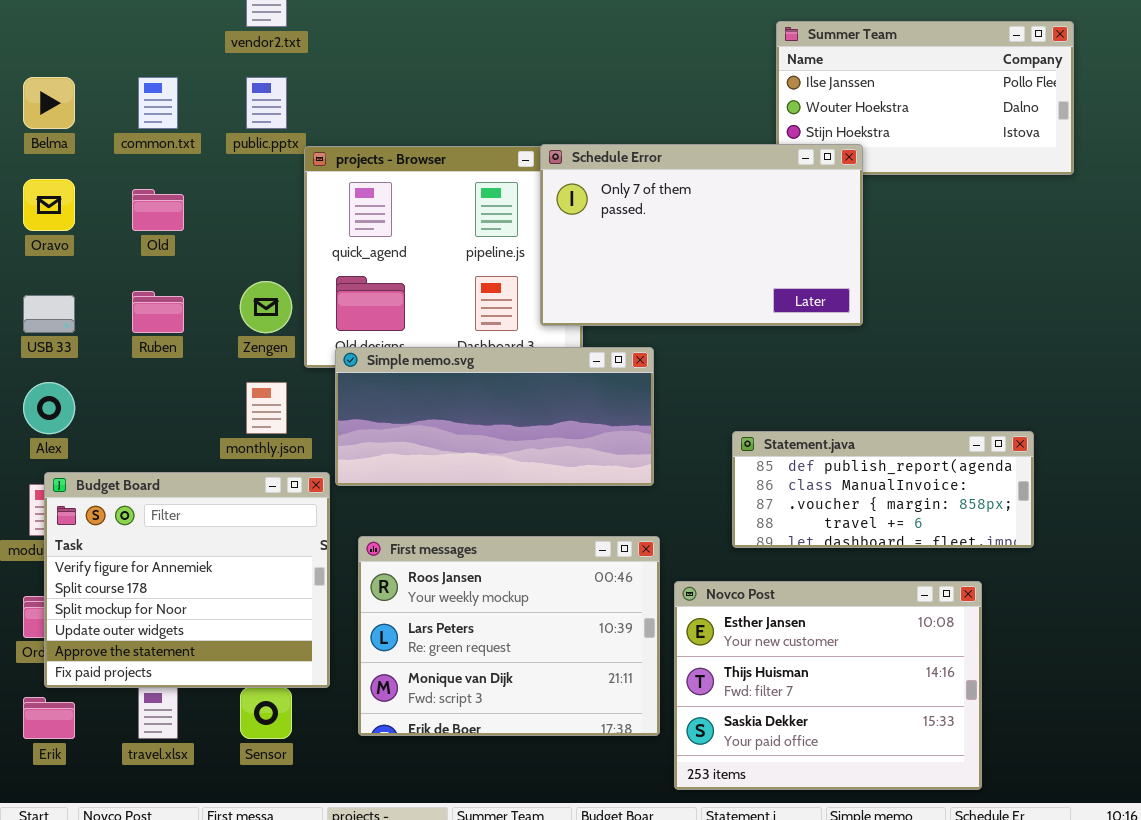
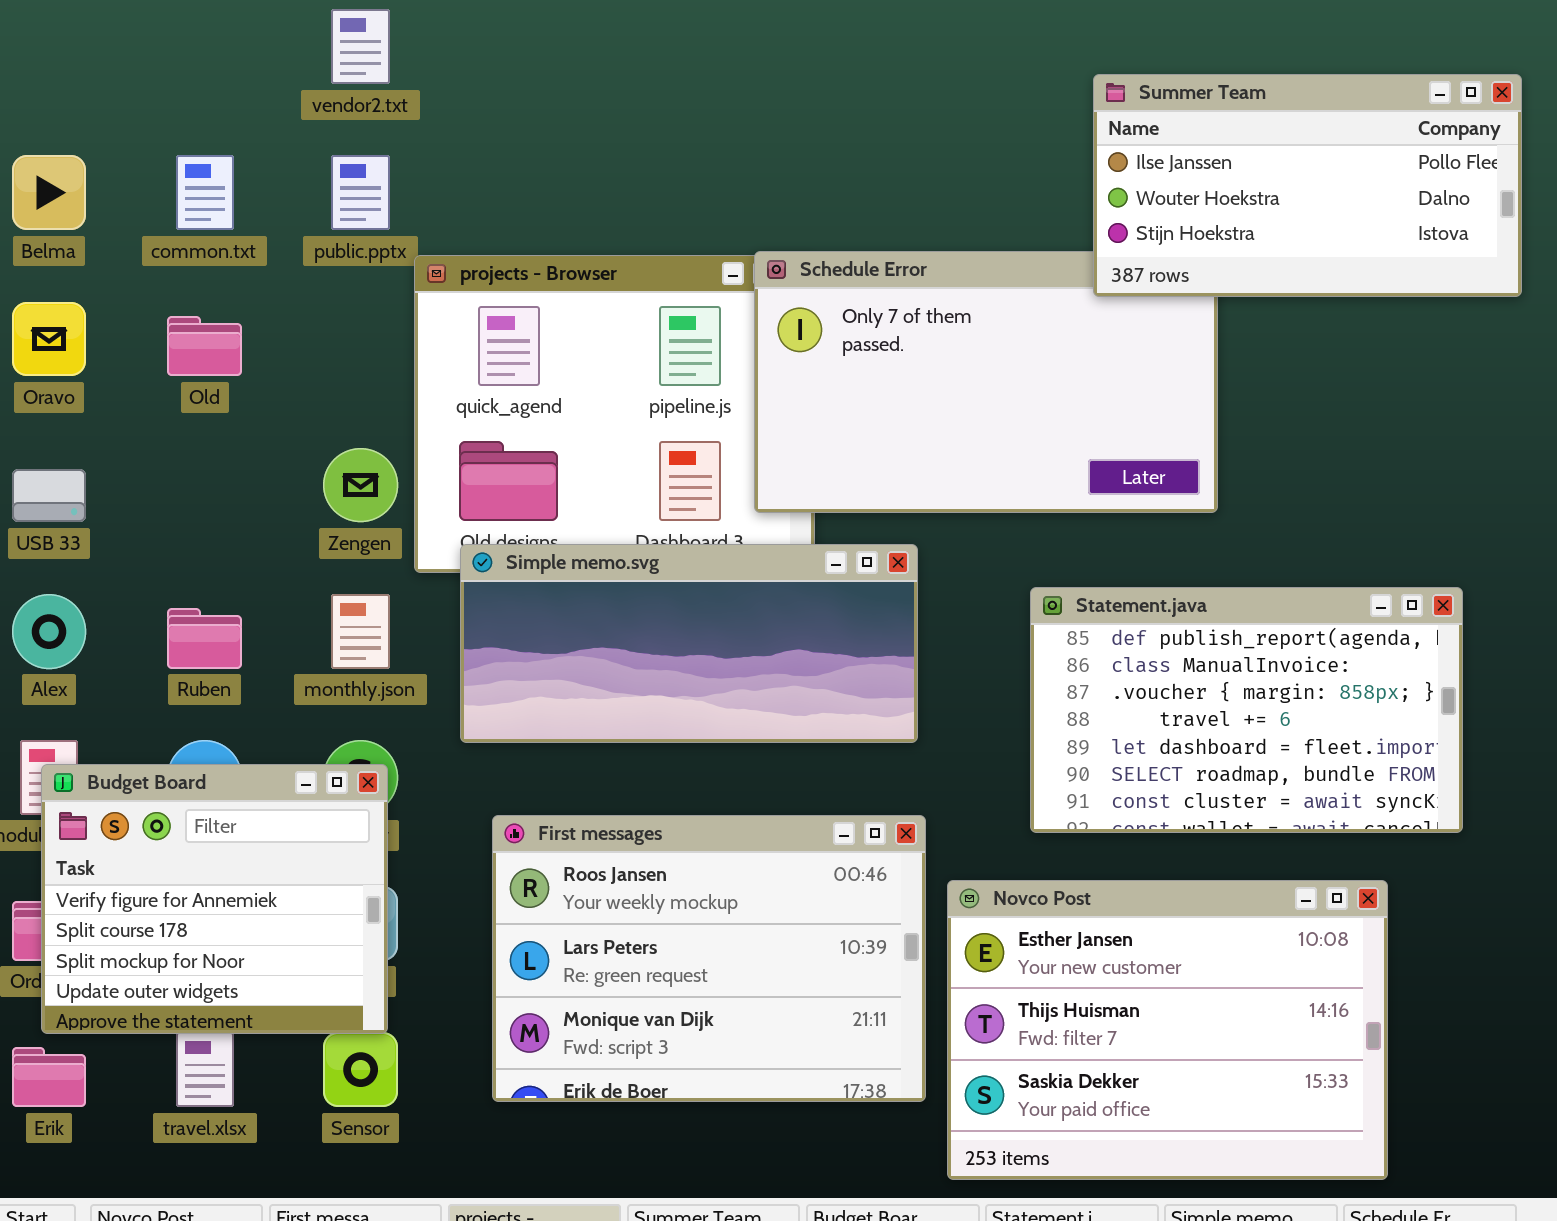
Summer Team: [776,21,1074,175] -> [1093,74,1522,297], raised
Ruben: [132,291,184,333] -> [167,608,242,669], moved
Statement.java: [732,431,1034,548] -> [1030,587,1463,833], resized
Budget Board: [44,472,330,688] -> [41,764,388,1034], resized

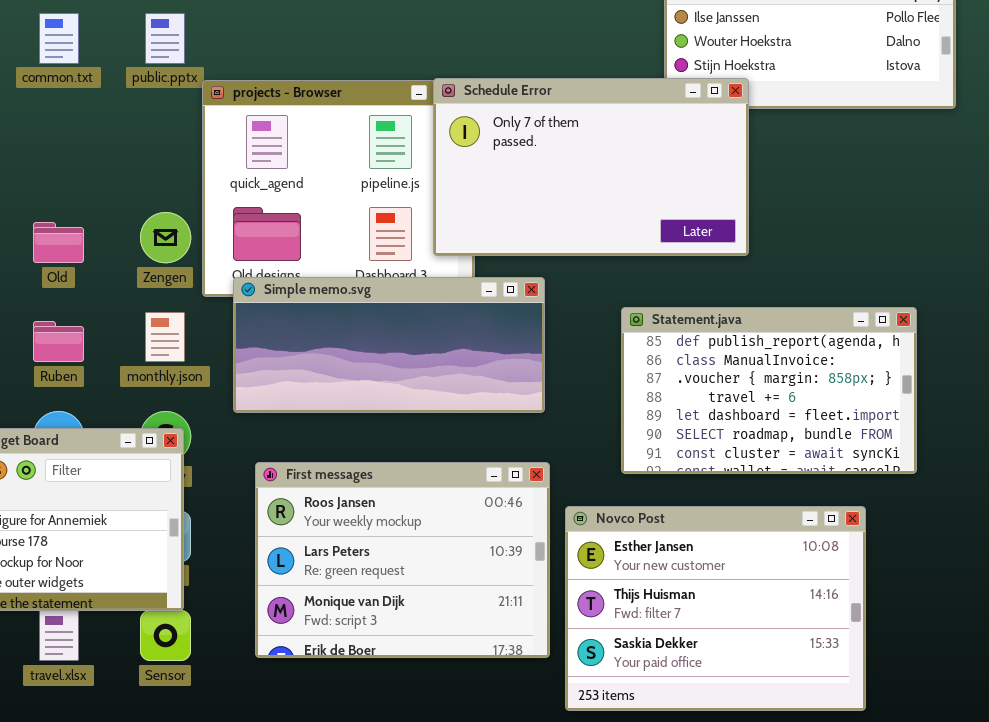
Schedule Error: [754,251,1218,513] -> [433,78,749,256], raised
Old: [167,316,242,376] -> [33,222,84,263], moved

